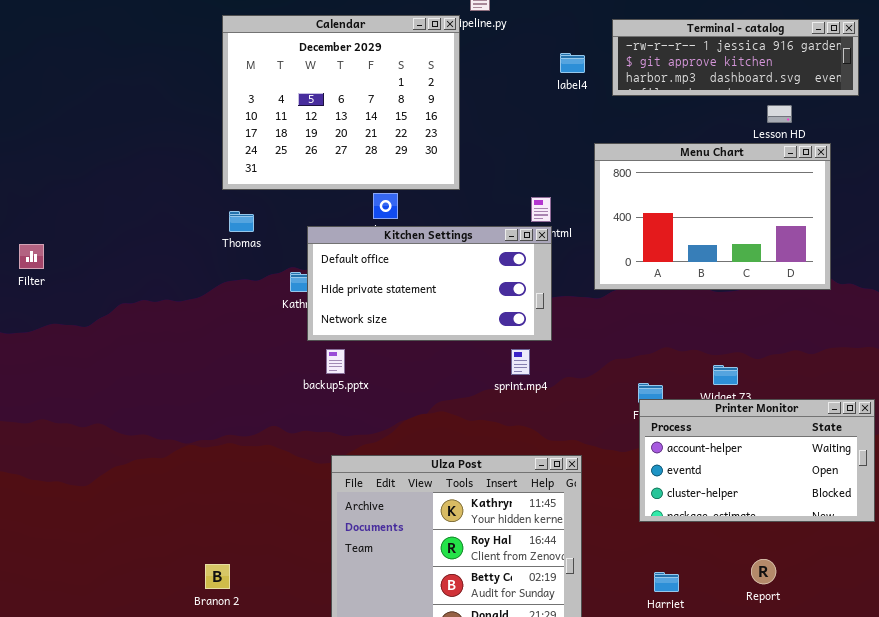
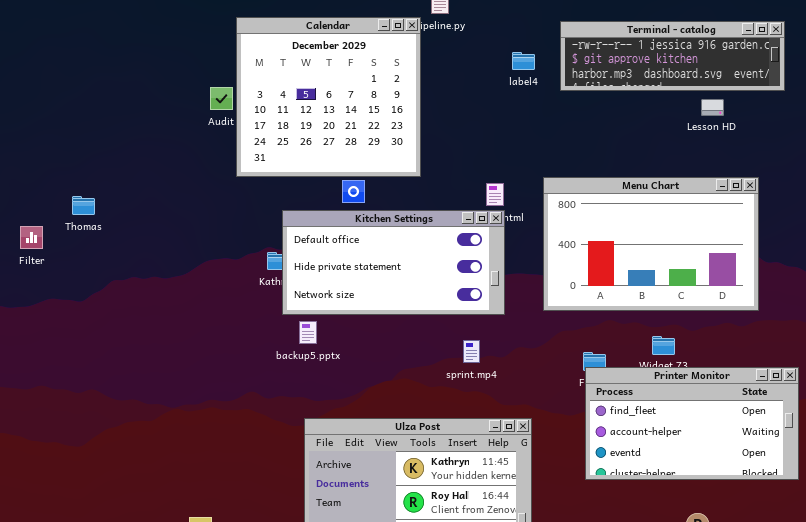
Calendar: [222,15,460,190] -> [236,17,421,177], resized
Menu Chart: [594,143,831,290] -> [543,177,759,311], moved
Thomas: [229,211,254,232] -> [72,196,95,215], moved
sprint.mp4: [511,349,530,375] -> [463,340,480,363], moved
Printer Monitor: [639,399,875,522] -> [585,367,799,480], scrolled up 1 row

